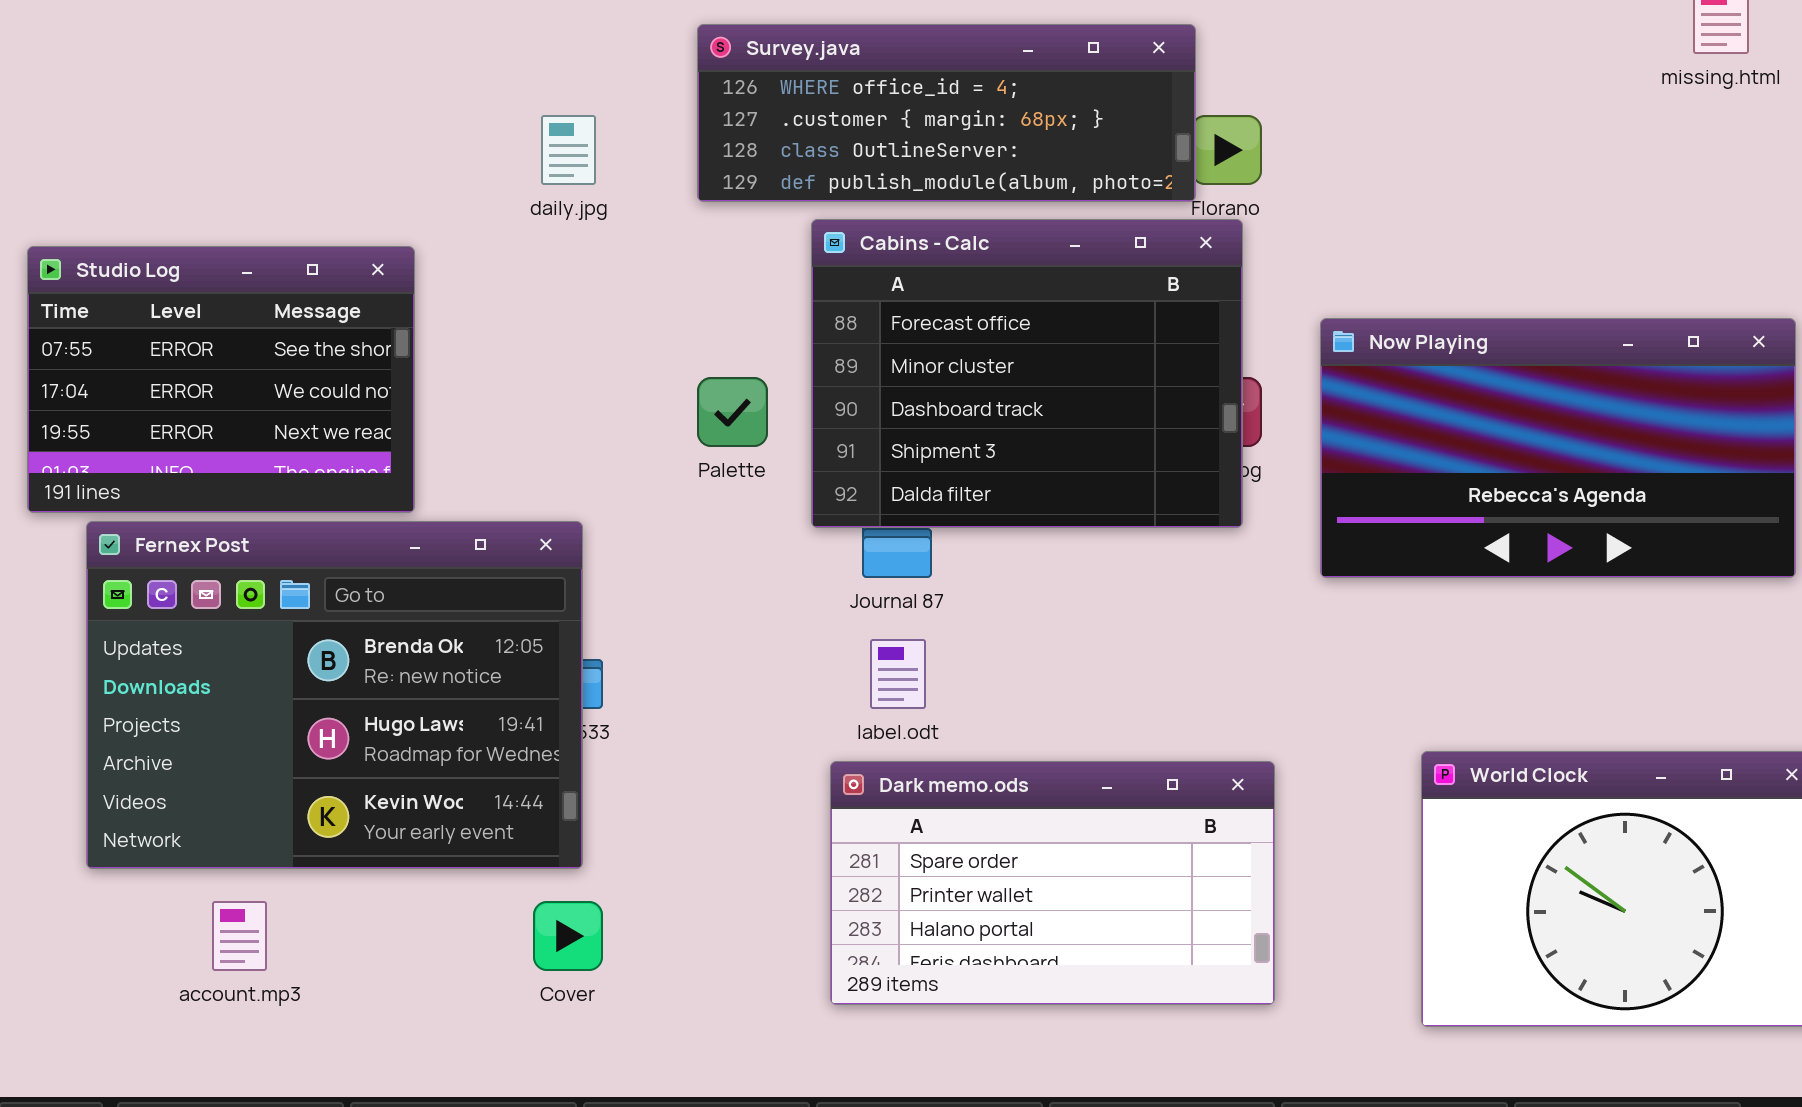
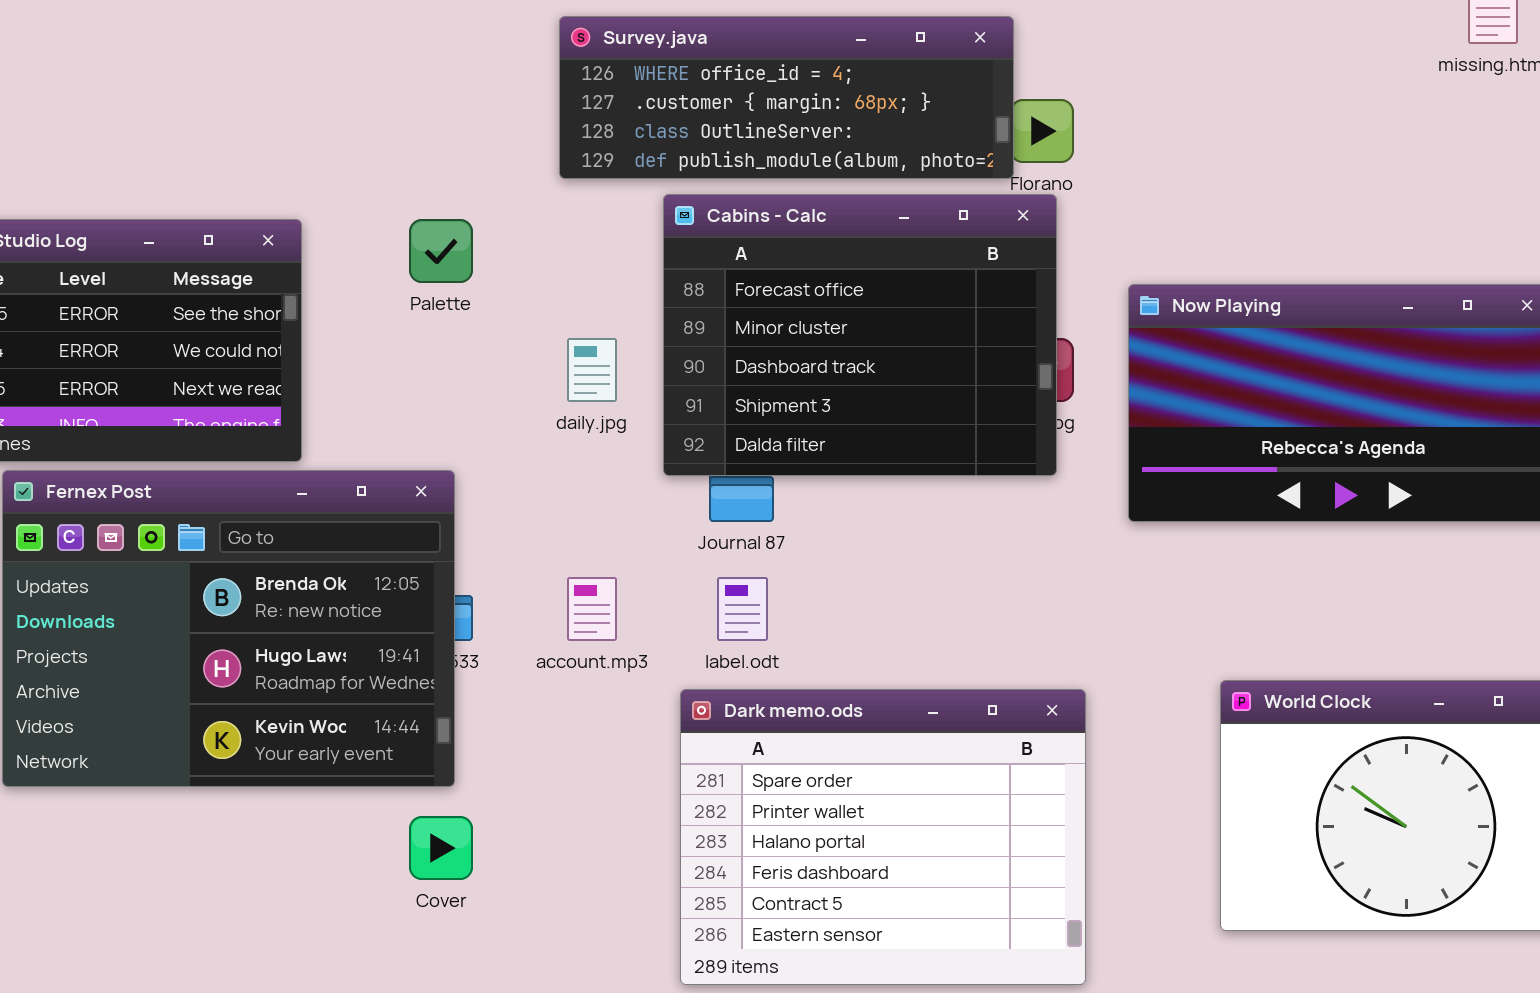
daily.jpg: [541,115,596,185] -> [567,338,617,402], moved
Palette: [697,377,768,447] -> [409,219,473,283], moved
Dark memo.ods: [830,761,1275,1005] -> [680,689,1086,985], resized
account.mp3: [212,901,267,971] -> [567,577,617,641], moved

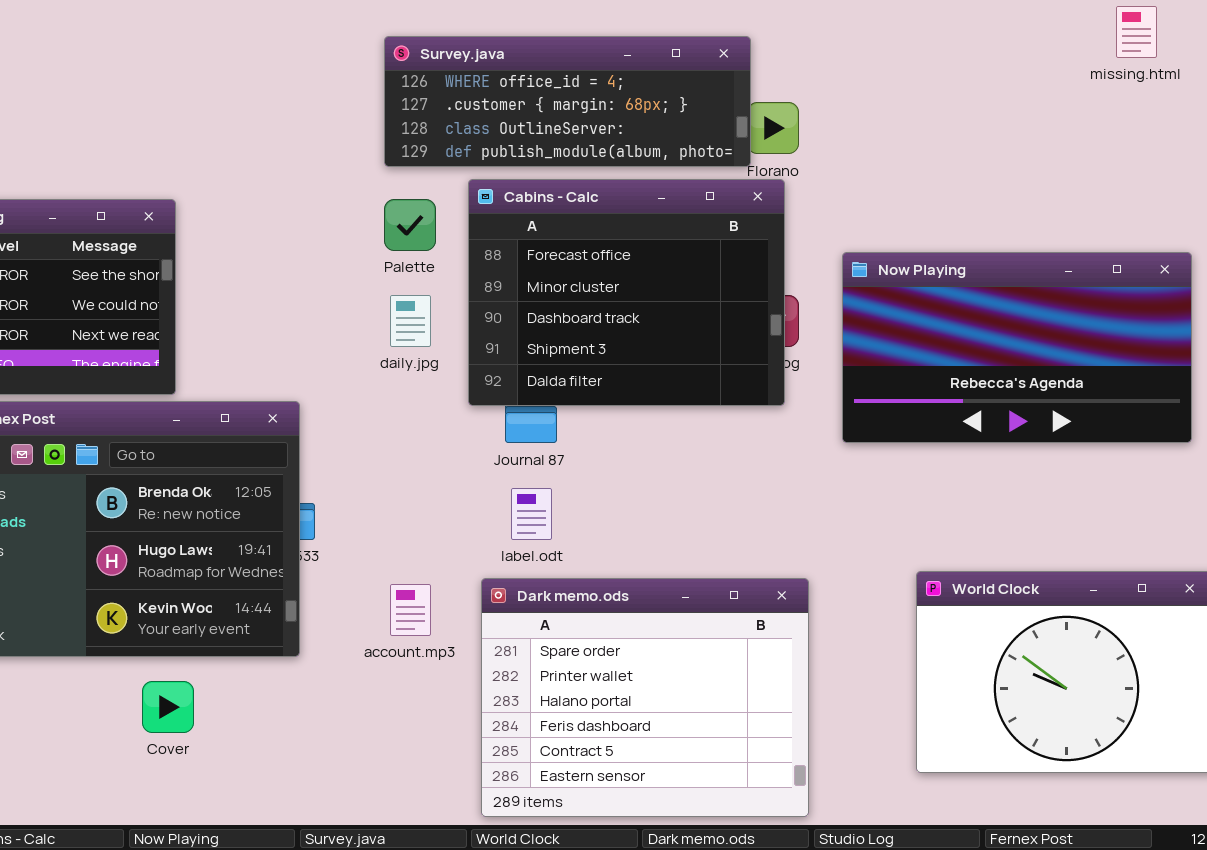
Palette: [409,219,473,283] -> [384,199,436,251], moved
account.mp3: [567,577,617,641] -> [390,584,431,636], moved
Cover: [409,816,473,880] -> [142,681,194,733], moved

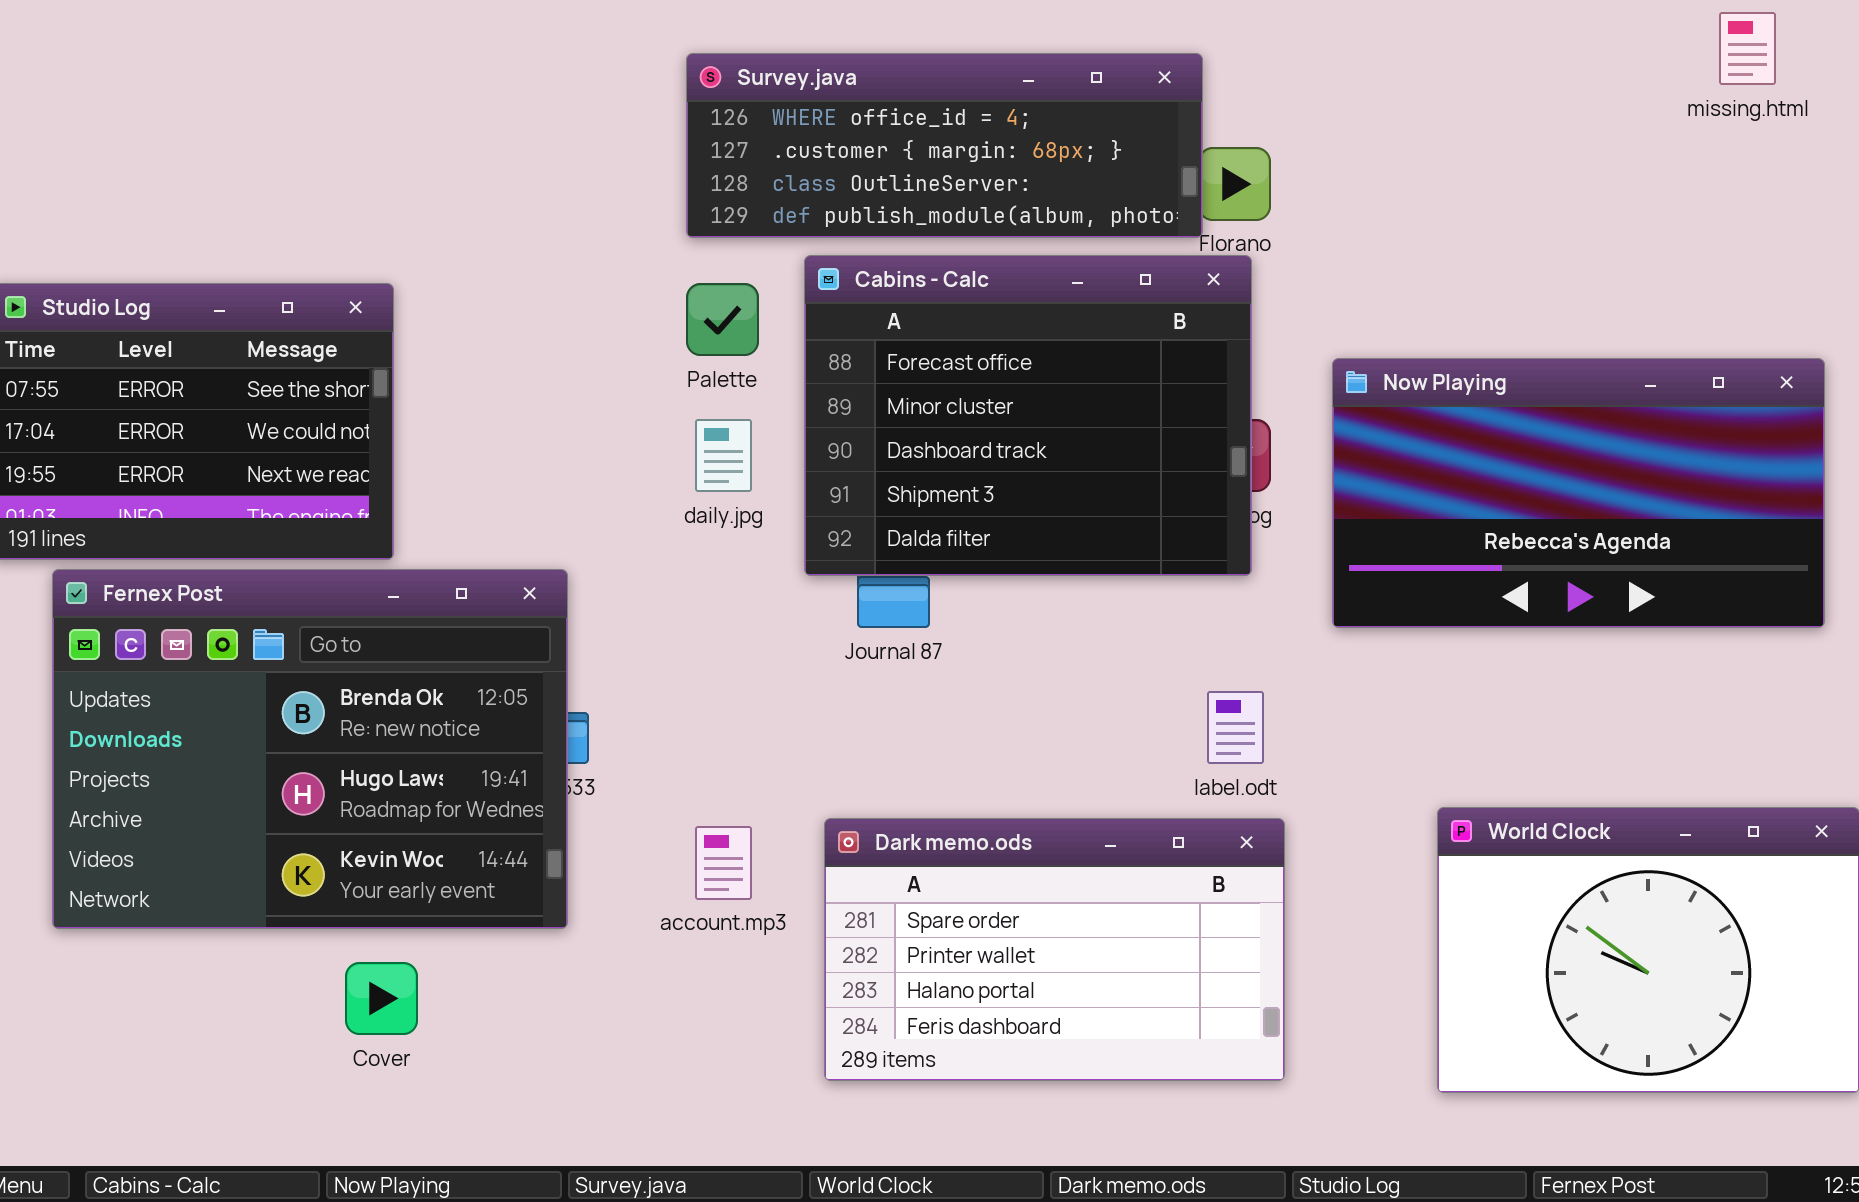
label.odt: [511,488,552,540] -> [1207,691,1264,764], moved
Dark memo.ods: [481,578,809,817] -> [824,818,1285,1081], resized

